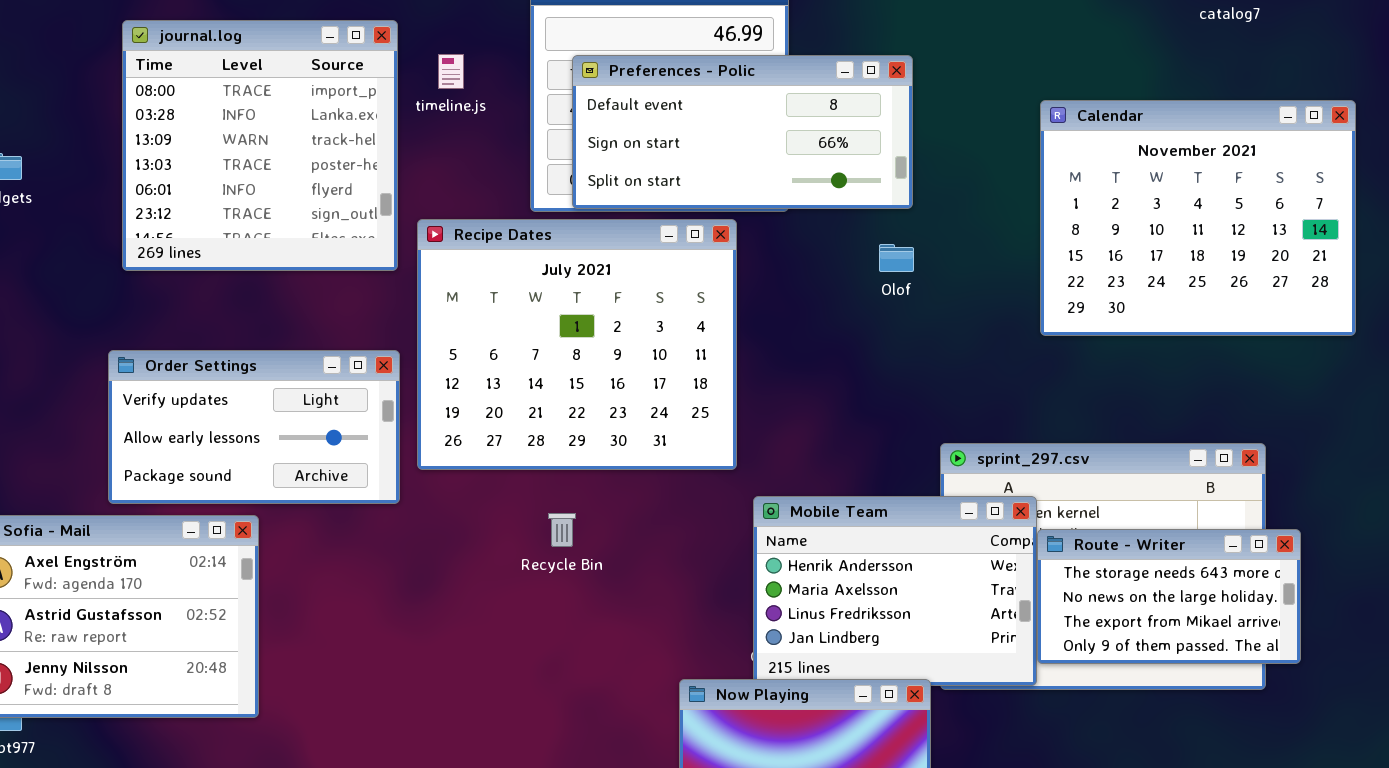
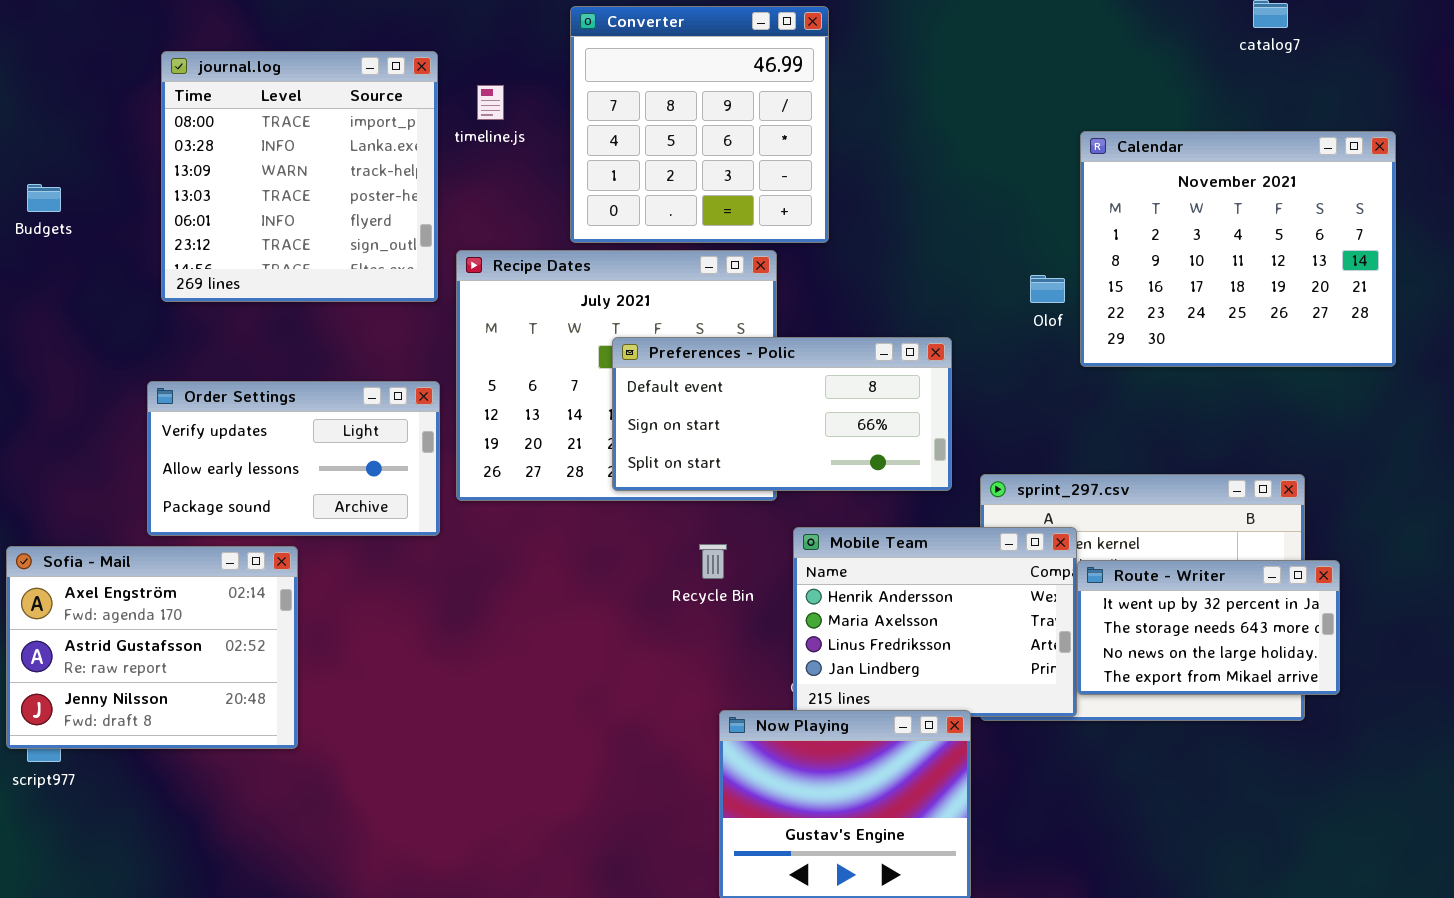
Preferences - Polic: [572,55,913,209] -> [612,337,952,491], moved
Olof: [879,244,914,272] -> [1030,275,1065,303], moved
Recycle Bin: [548,513,576,547] -> [699,544,727,579], moved
Route - Writer: [1037,529,1301,664] -> [1077,560,1340,695], scrolled up 1 row

